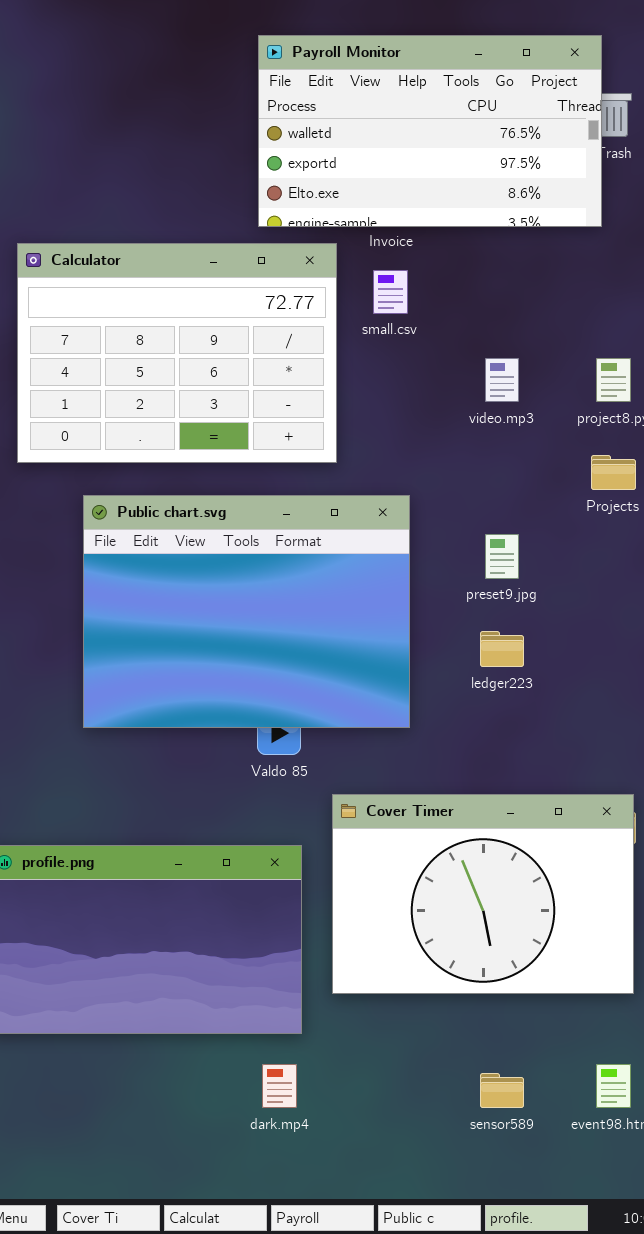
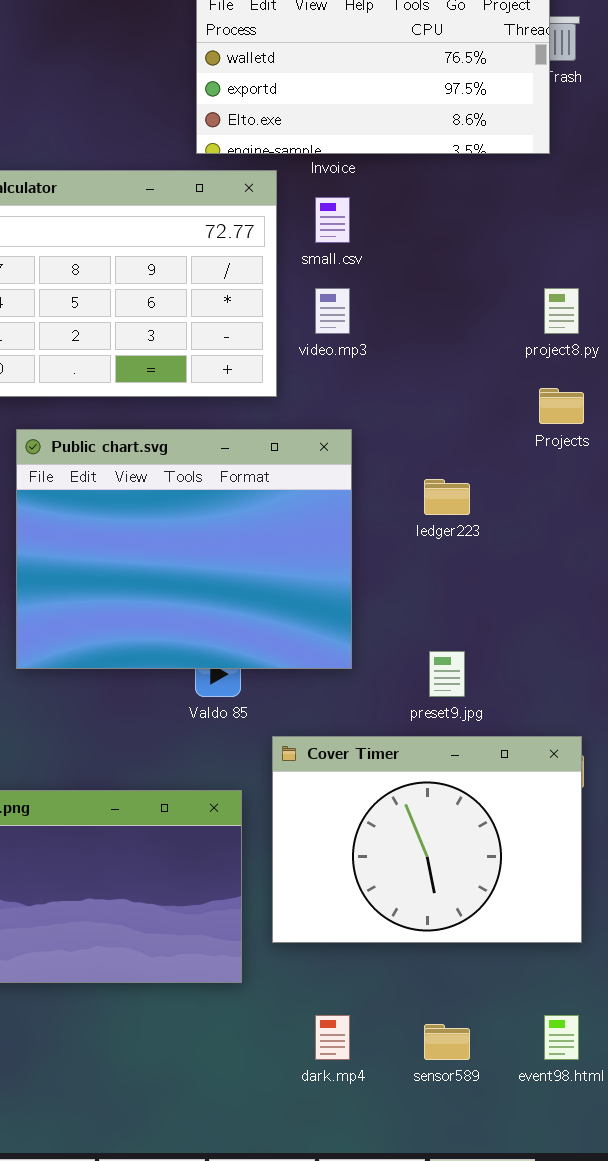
video.mp3: [485,358,519,402] -> [315,288,350,334], moved
preset9.jpg: [485,534,519,579] -> [429,651,465,697], moved
ledger223: [480,631,524,667] -> [424,479,470,515], moved
dark.mp4: [262,1064,297,1108] -> [315,1015,350,1060], moved

